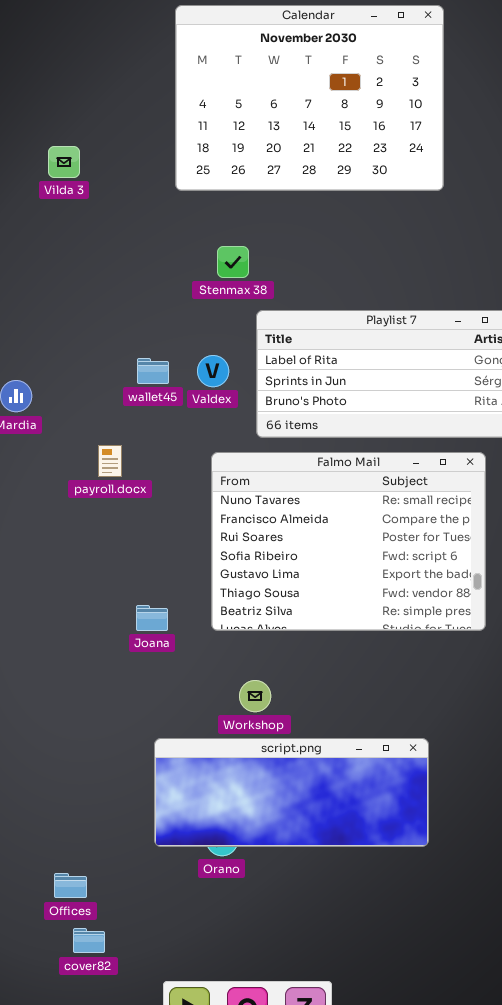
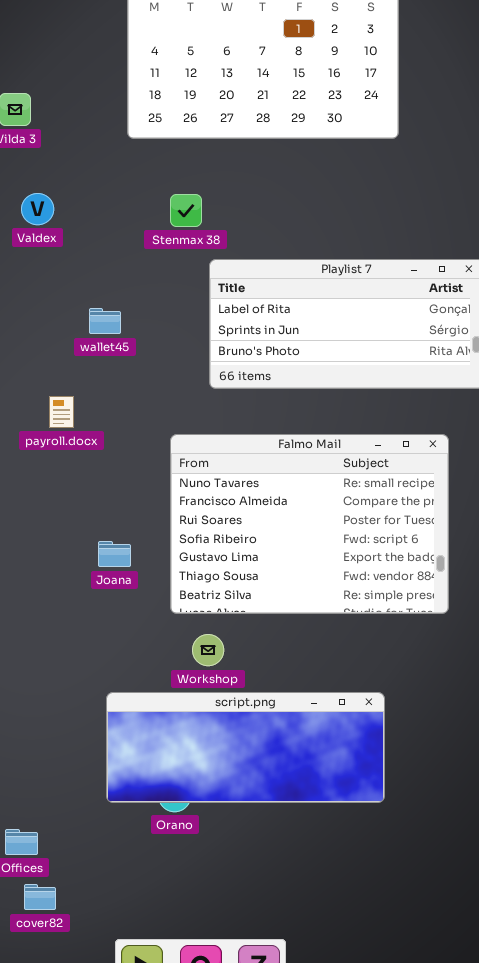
Valdex: [197,355,229,387] -> [21,193,54,225], moved
Falmo Mail: [211,452,486,631] -> [170,434,449,614], moved
Joana: [136,605,168,631] -> [98,541,131,567], moved

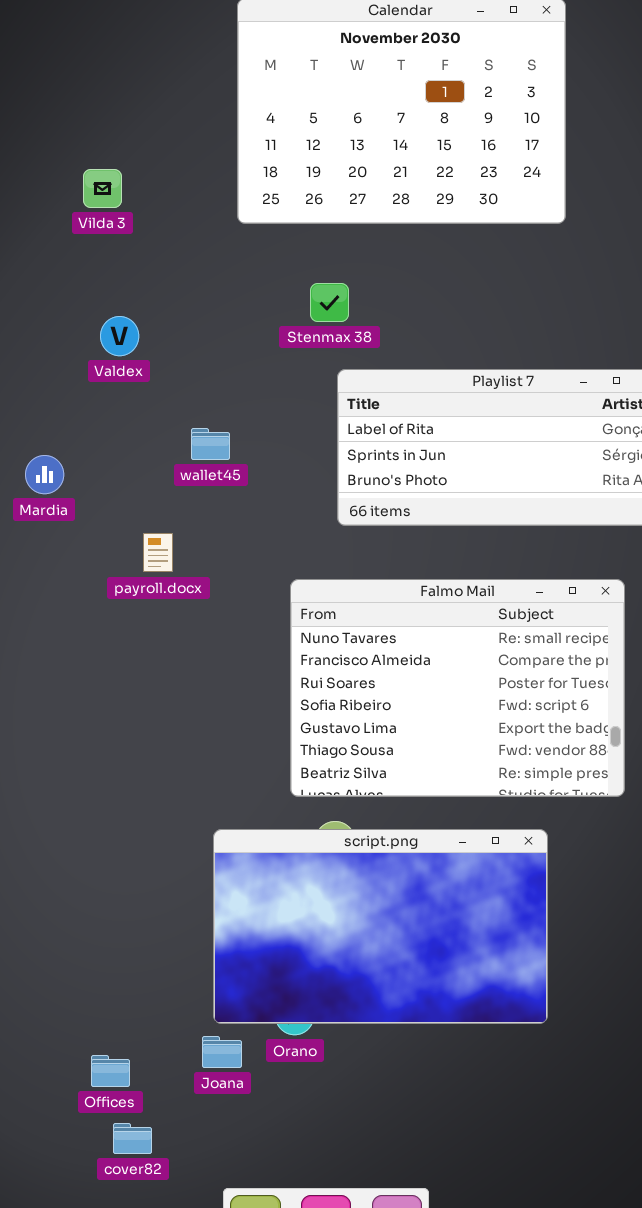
Valdex: [21,193,54,225] -> [100,316,139,356], moved
Stenmax 38: [170,194,202,227] -> [310,283,349,322], moved
Joana: [98,541,131,567] -> [202,1036,242,1068], moved
script.png: [106,692,385,803] -> [213,829,548,1024], resized

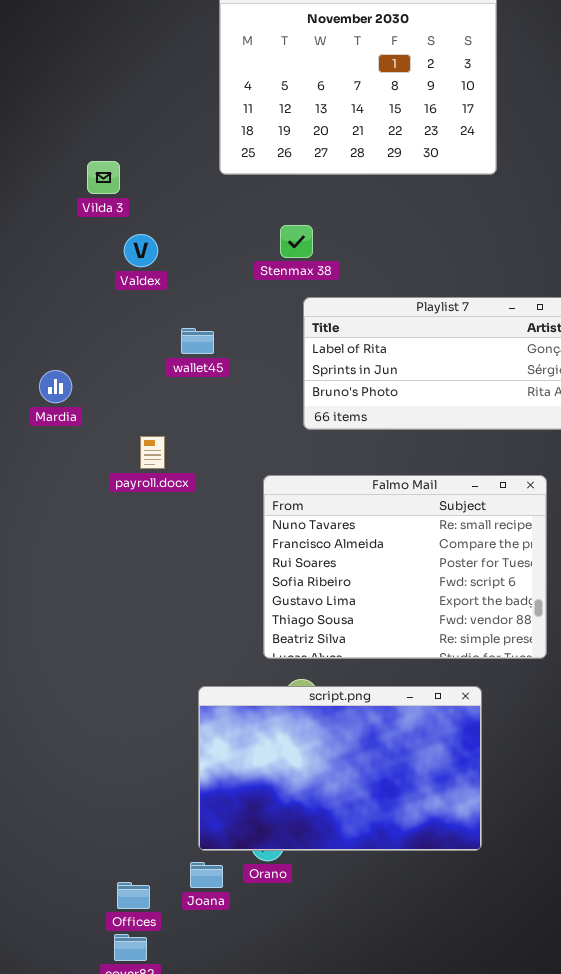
Vilda 3: [83,169,122,208] -> [87,161,120,194], moved
Valdex: [100,316,139,356] -> [124,234,158,267], moved
wallet45: [191,428,230,460] -> [181,328,214,354], moved
Offices: [91,1055,130,1087] -> [117,882,150,909], moved

